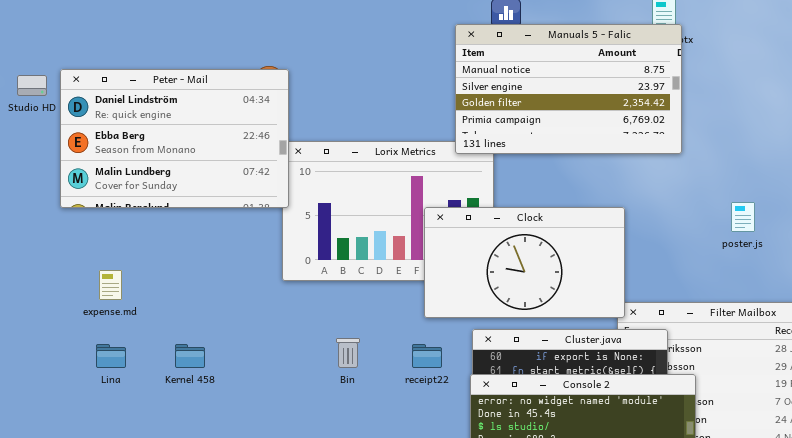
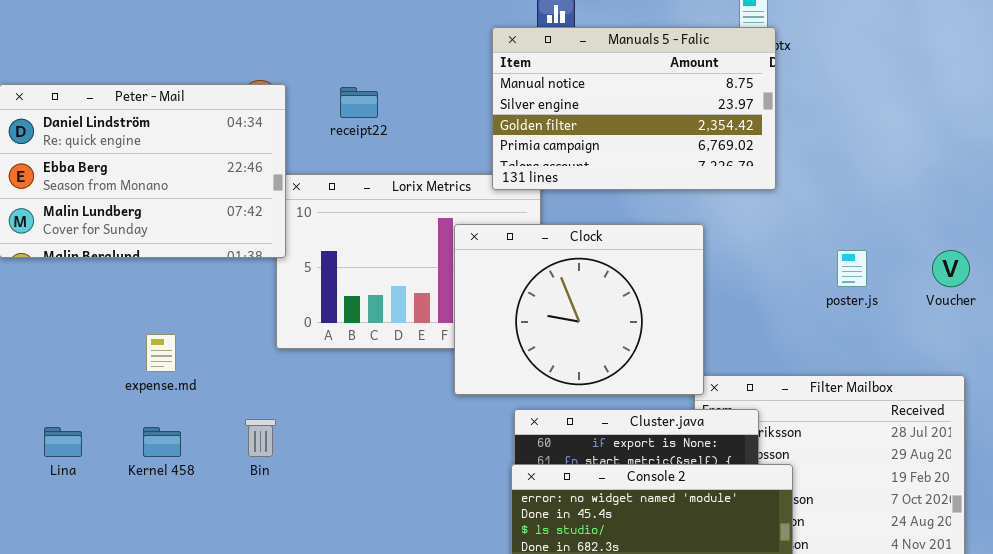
Clock: [424,207,625,318] -> [454,224,704,395], resized
expense.md: [99,270,122,300] -> [146,334,176,372], moved
Bin: [336,338,360,368] -> [245,419,276,457], moved
receipt22: [412,344,442,368] -> [340,87,378,118], moved

